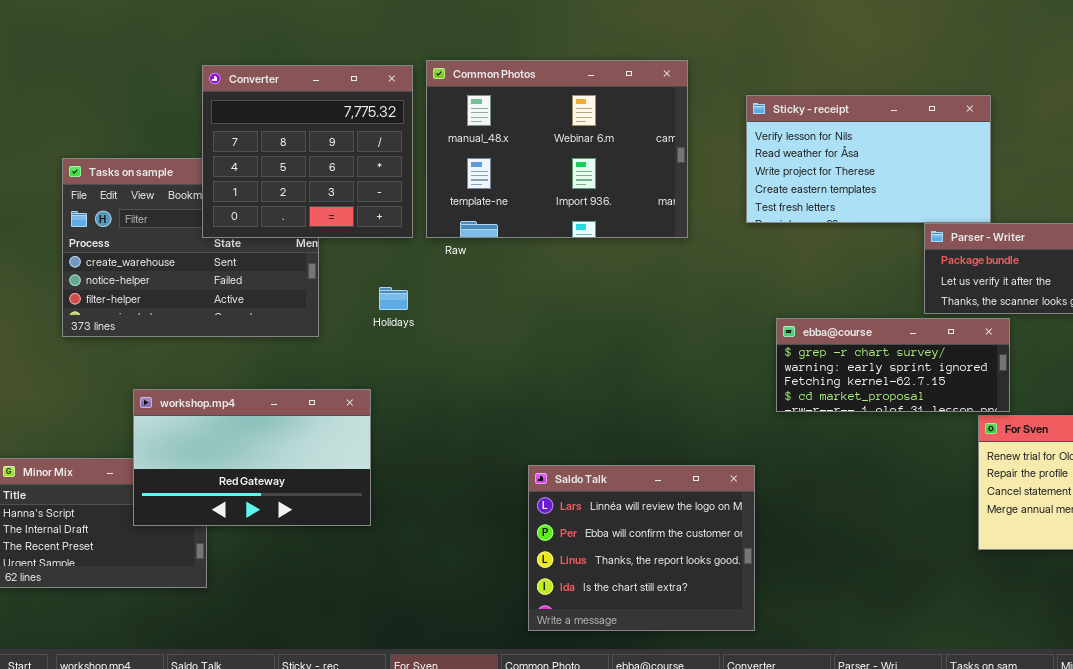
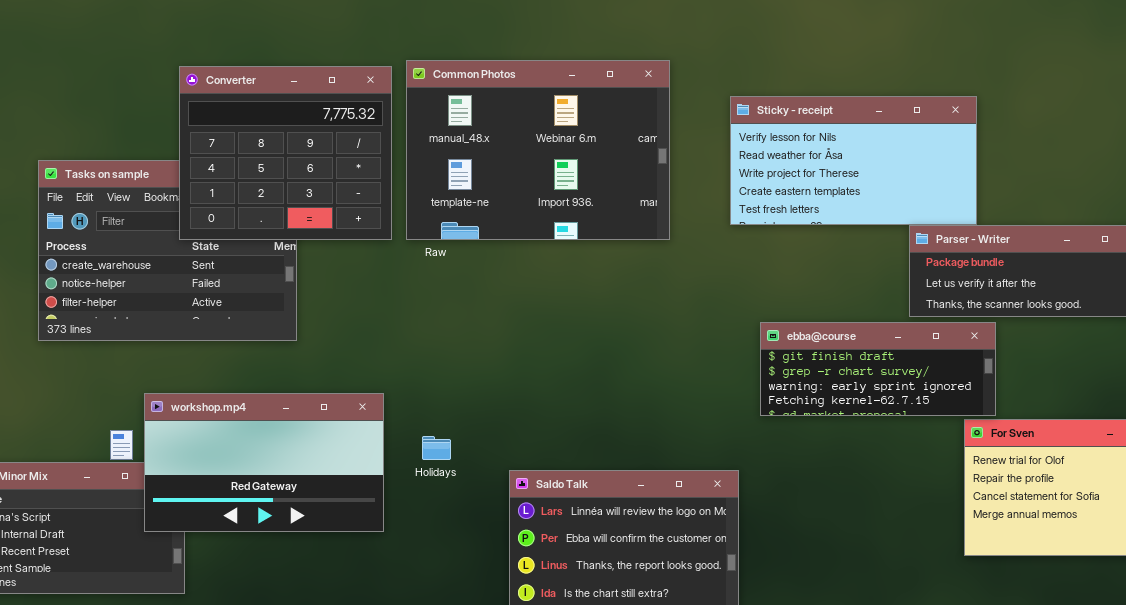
Holidays: [379,287,408,310] -> [422,436,451,460], moved
ebba@course: [776,318,1010,412] -> [760,322,996,416], scrolled up 1 row
workshop.mp4: [133,389,371,526] -> [144,393,384,532], moved

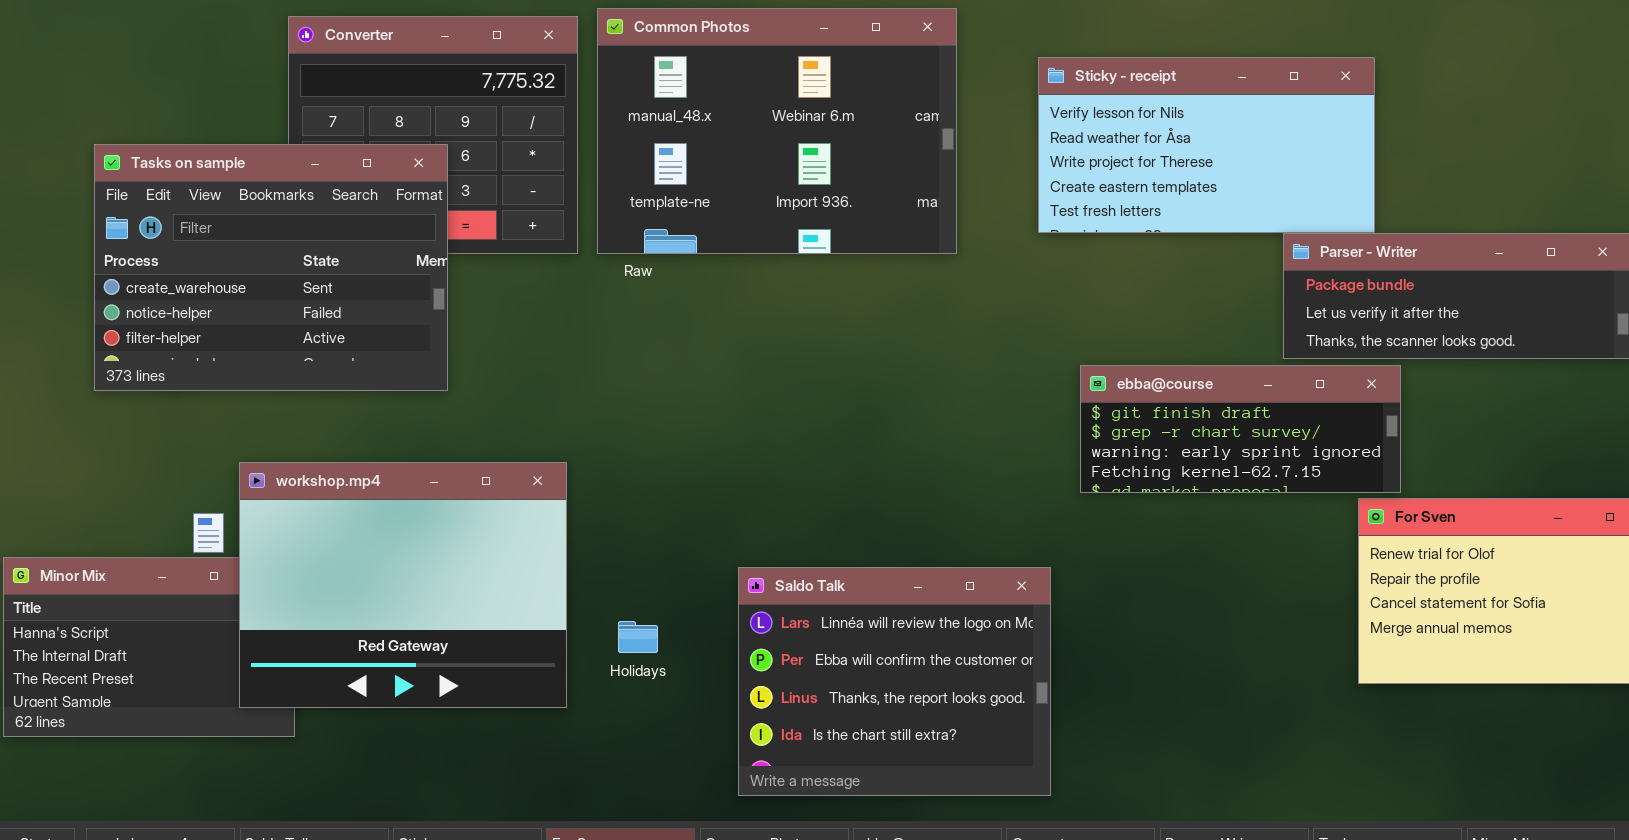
Tasks on sample: [38,160,297,341] -> [94,144,448,391], raised
workshop.mp4: [144,393,384,532] -> [239,462,567,708], resized
Holidays: [422,436,451,460] -> [618,621,658,653], moved

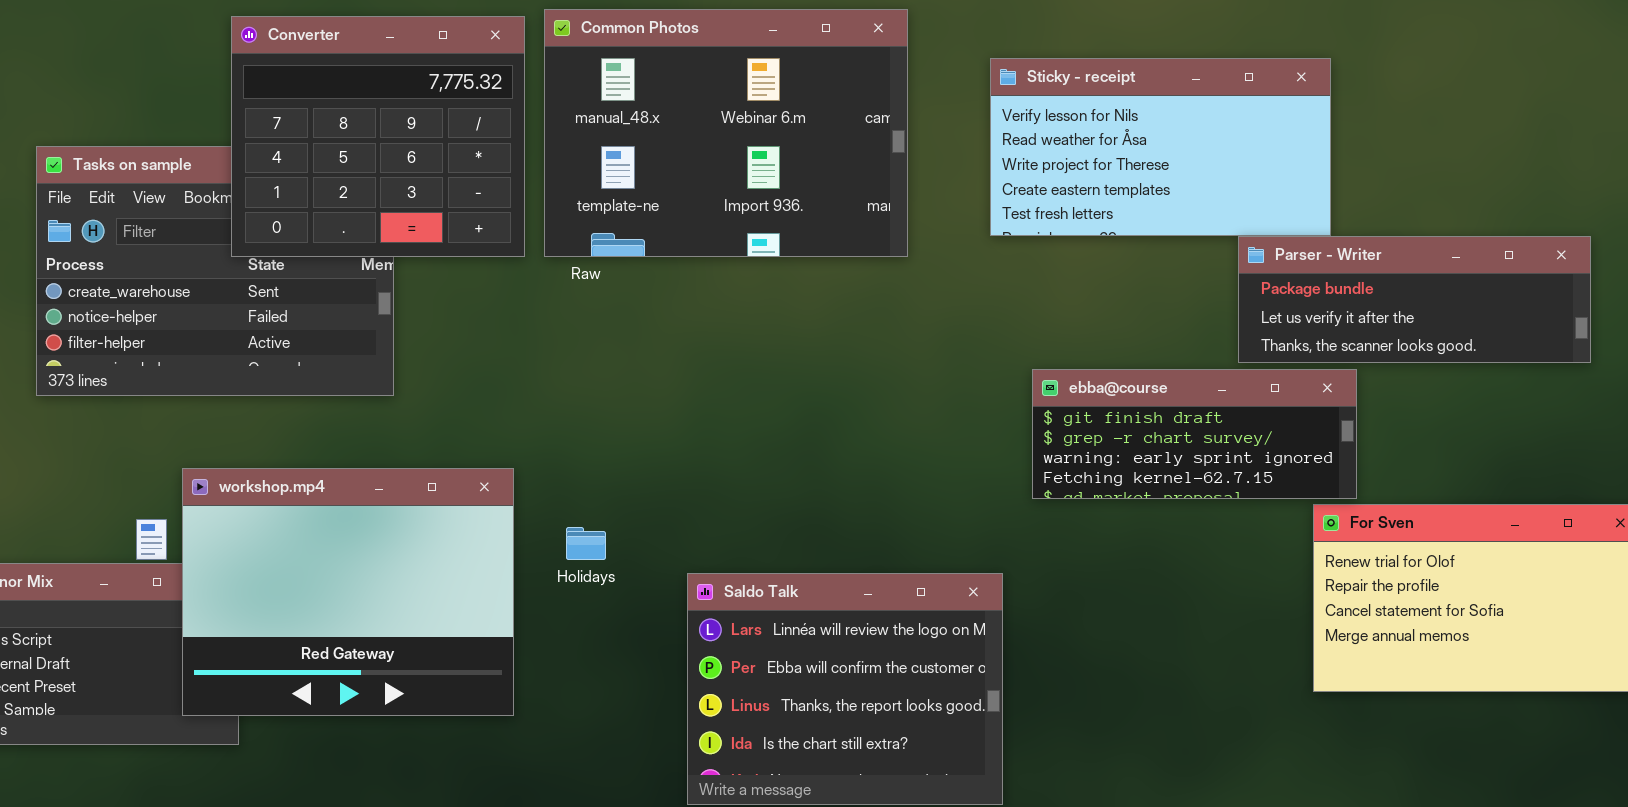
Converter: [288,16,578,254] -> [231,16,525,257], raised
Holidays: [618,621,658,653] -> [566,527,606,560], moved

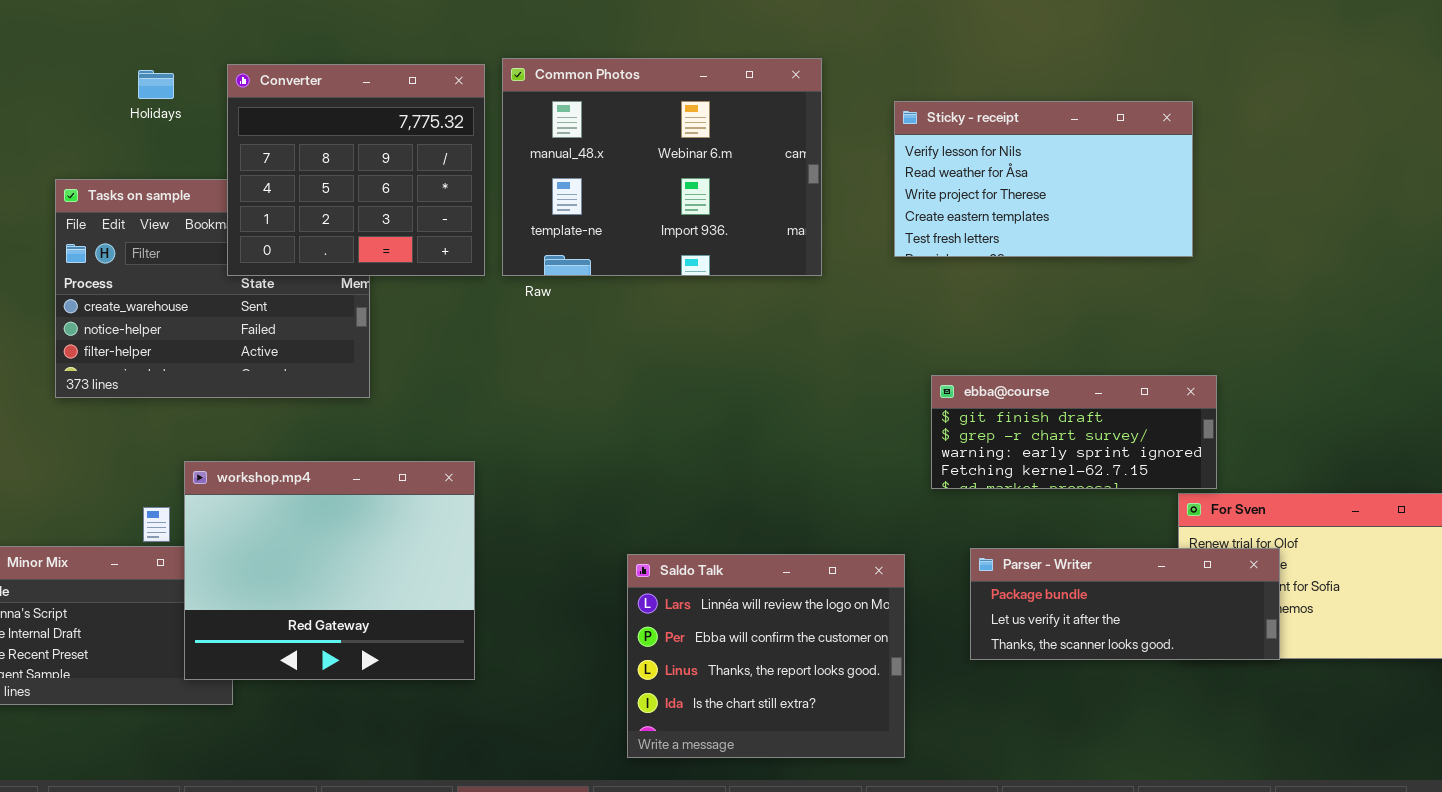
Parser - Writer: [1238,236,1591,363] -> [970,548,1280,660], moved
Holidays: [566,527,606,560] -> [138,70,174,99], moved

